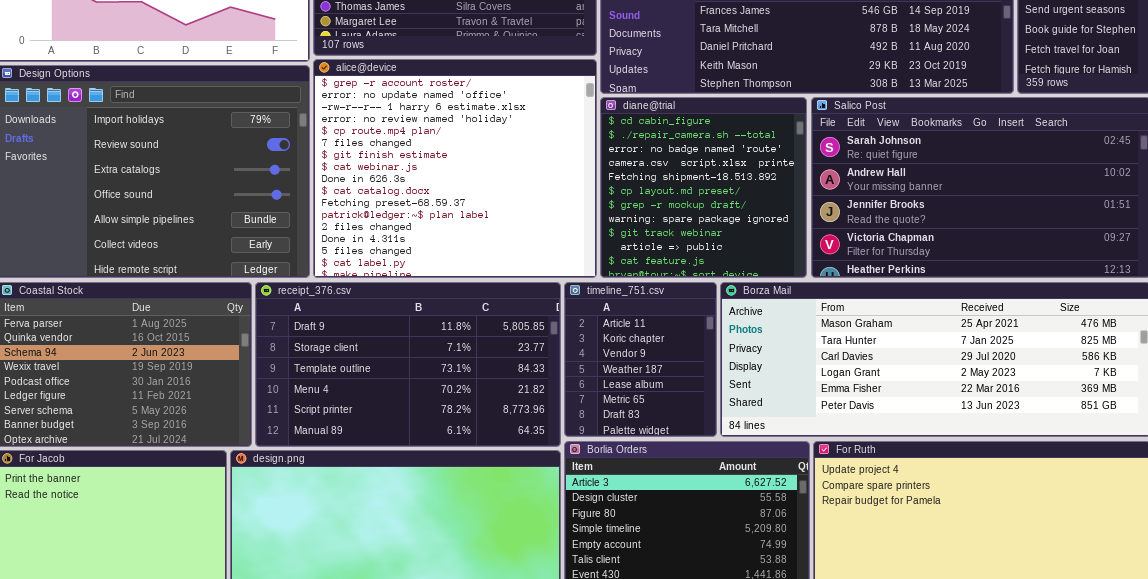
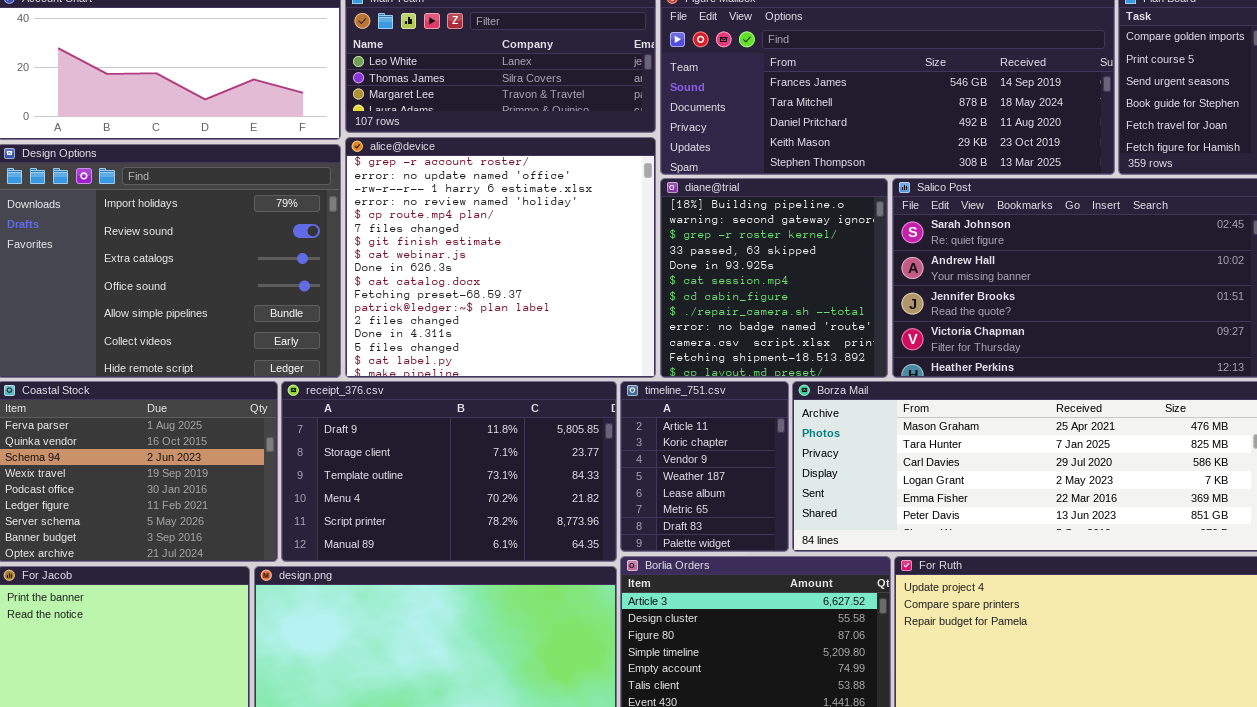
diane@trial: [600,97,807,278] -> [660,178,888,378], scrolled up 6 rows

